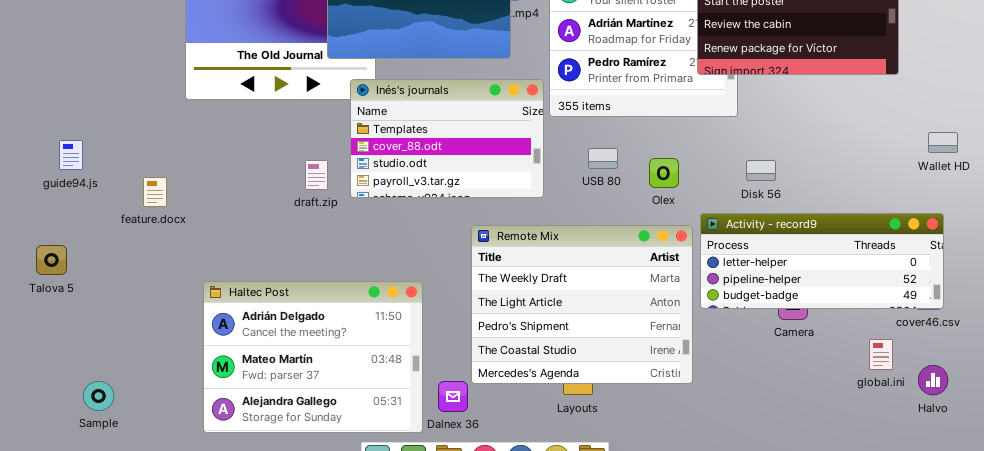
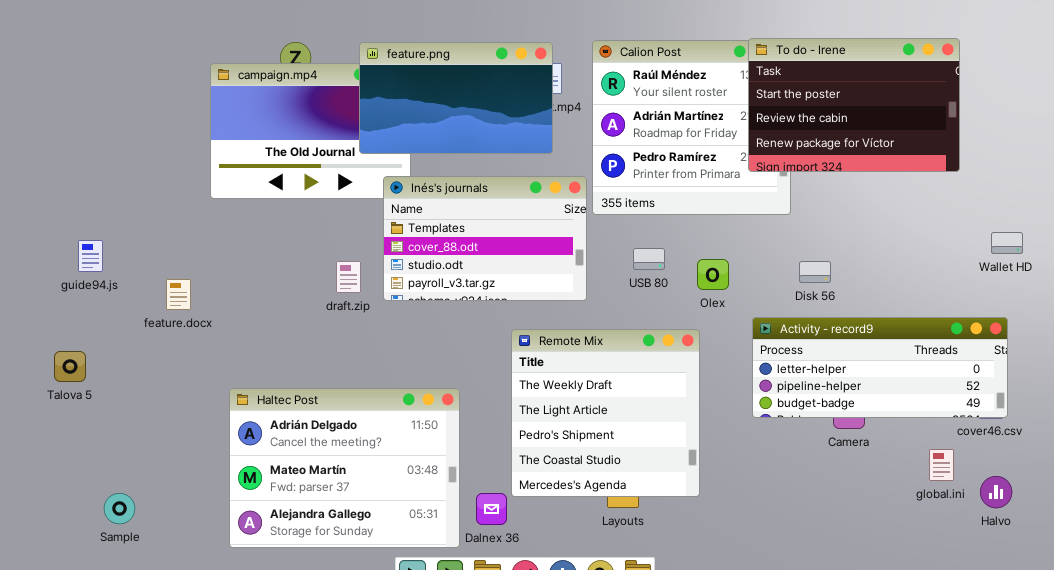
Remote Mix: [471,225,693,384] -> [511,329,700,497], resized

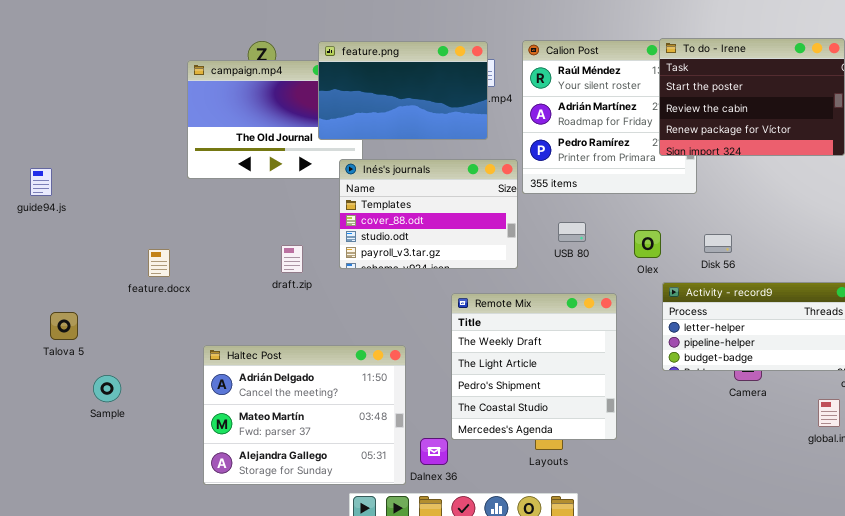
guide94.js: [78,240,103,272] -> [30,168,52,196], moved
Olex: [697,259,729,290] -> [634,230,661,258], moved
draft.zip: [336,261,361,293] -> [281,245,303,273], moved
Sample: [104,493,135,524] -> [93,375,121,402], moved

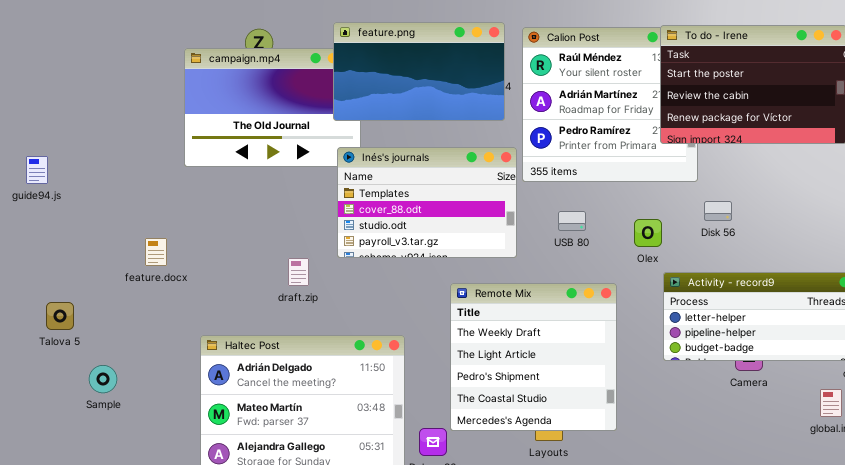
feature.png: [318,41,488,140] -> [333,22,505,121], moved
Disk 56: [704,234,732,253] -> [704,201,732,221], moved
draft.zip: [281,245,303,273] -> [288,258,309,286], moved

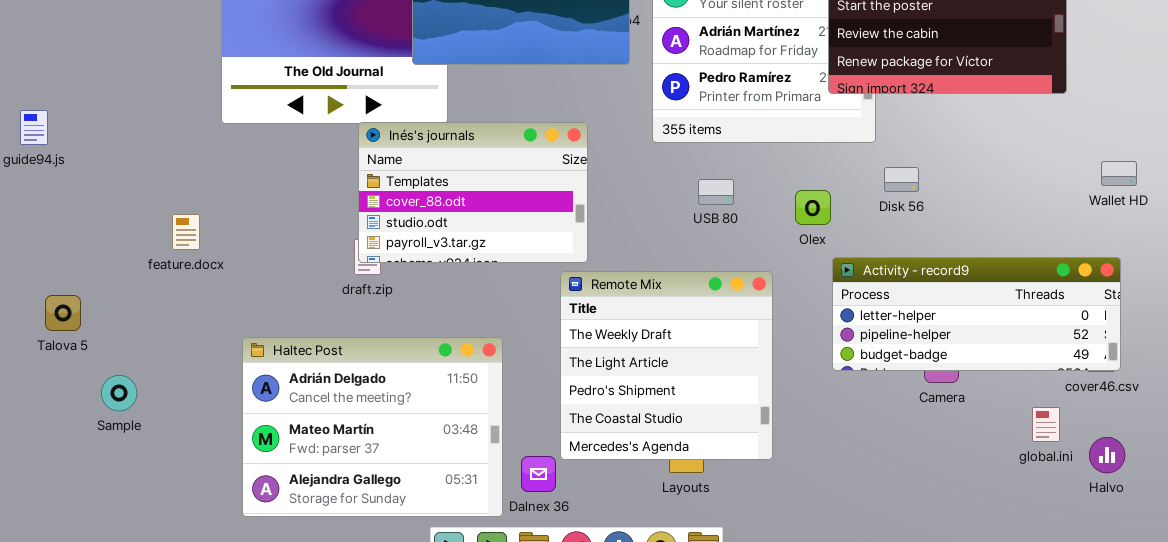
Inés's journals: [337,147,517,258] -> [358,122,588,263], moved

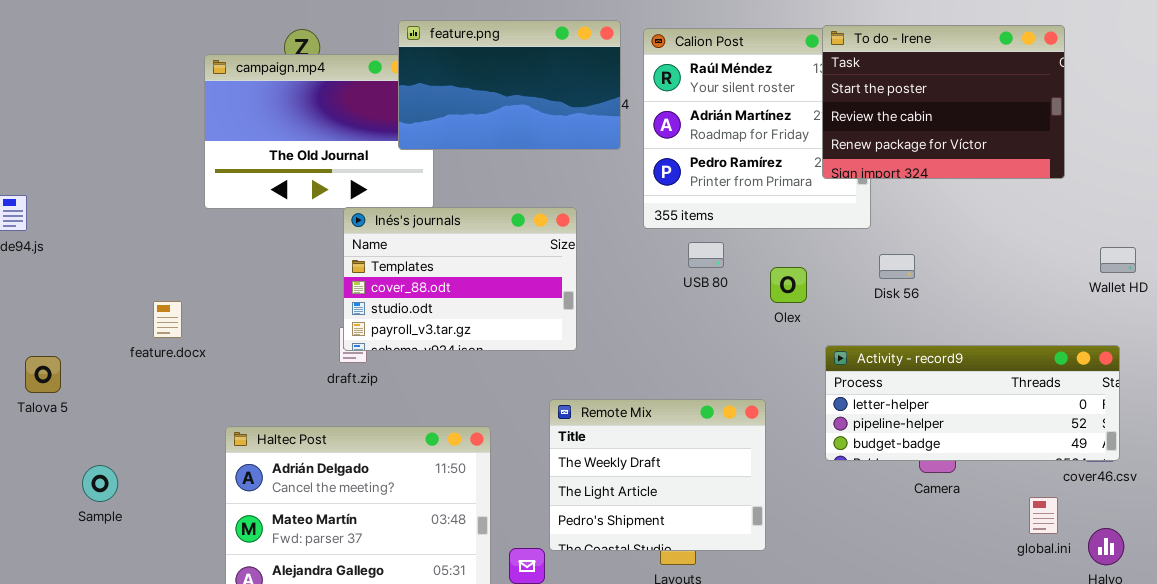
USB 80: [698,179,734,205] -> [688,242,724,268], moved
Olex: [795,190,831,225] -> [770,267,807,303], moved
Remote Mix: [560,271,773,460] -> [549,399,766,551], resized
Talova 5: [45,295,81,331] -> [25,356,61,393], moved

